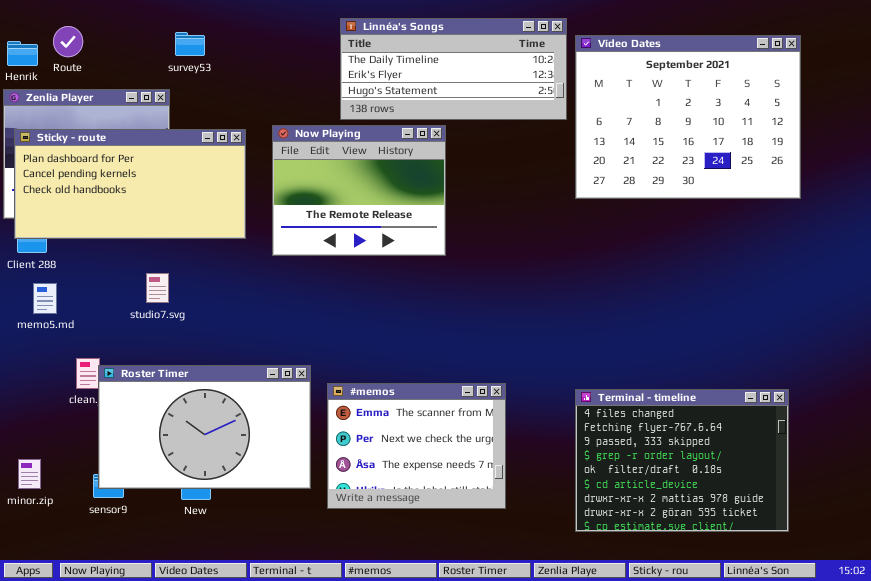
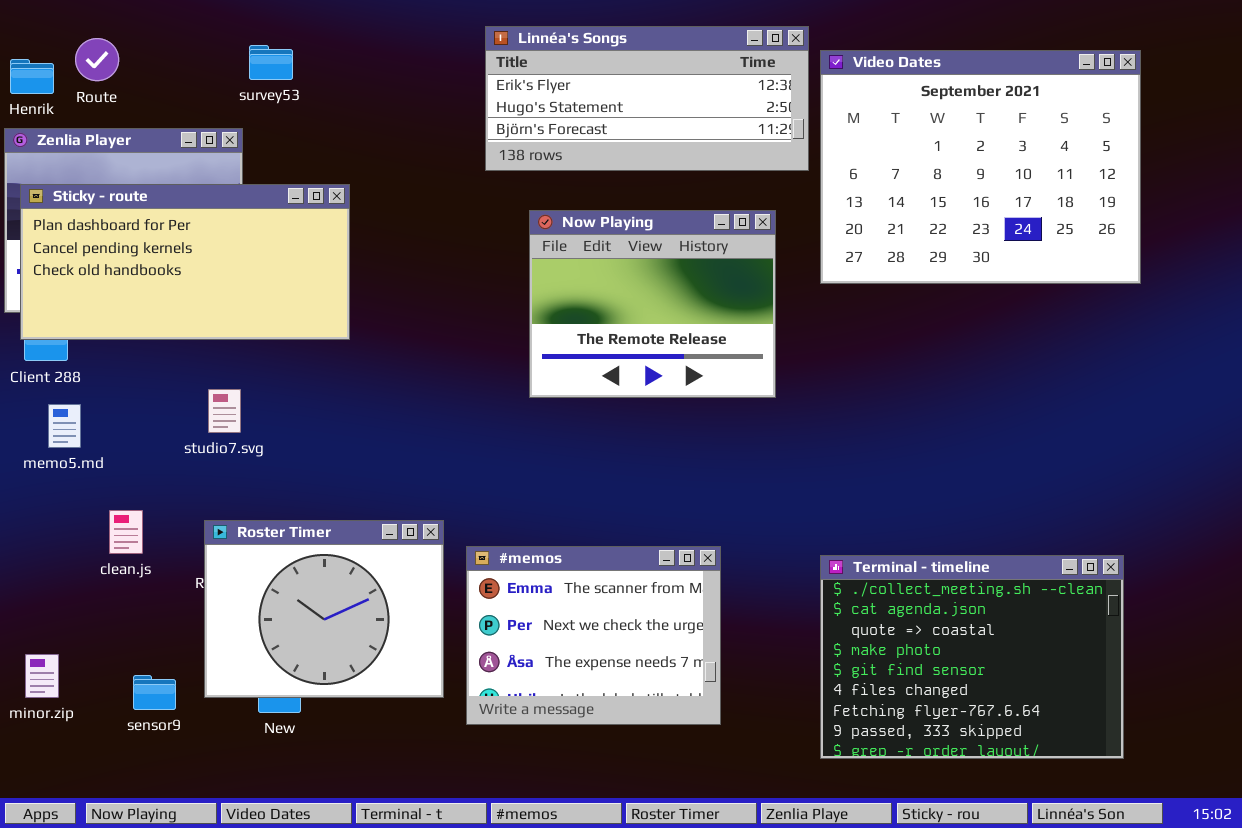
Linnéa's Songs: [340,18,567,120] -> [485,26,809,171], scrolled down 1 row
Now Playing: [272,125,446,256] -> [529,210,776,398], moved
Roster Timer: [98,365,311,489] -> [204,520,444,698], resized
Terminal - timeline: [575,389,789,532] -> [820,555,1124,759], scrolled up 5 rows

